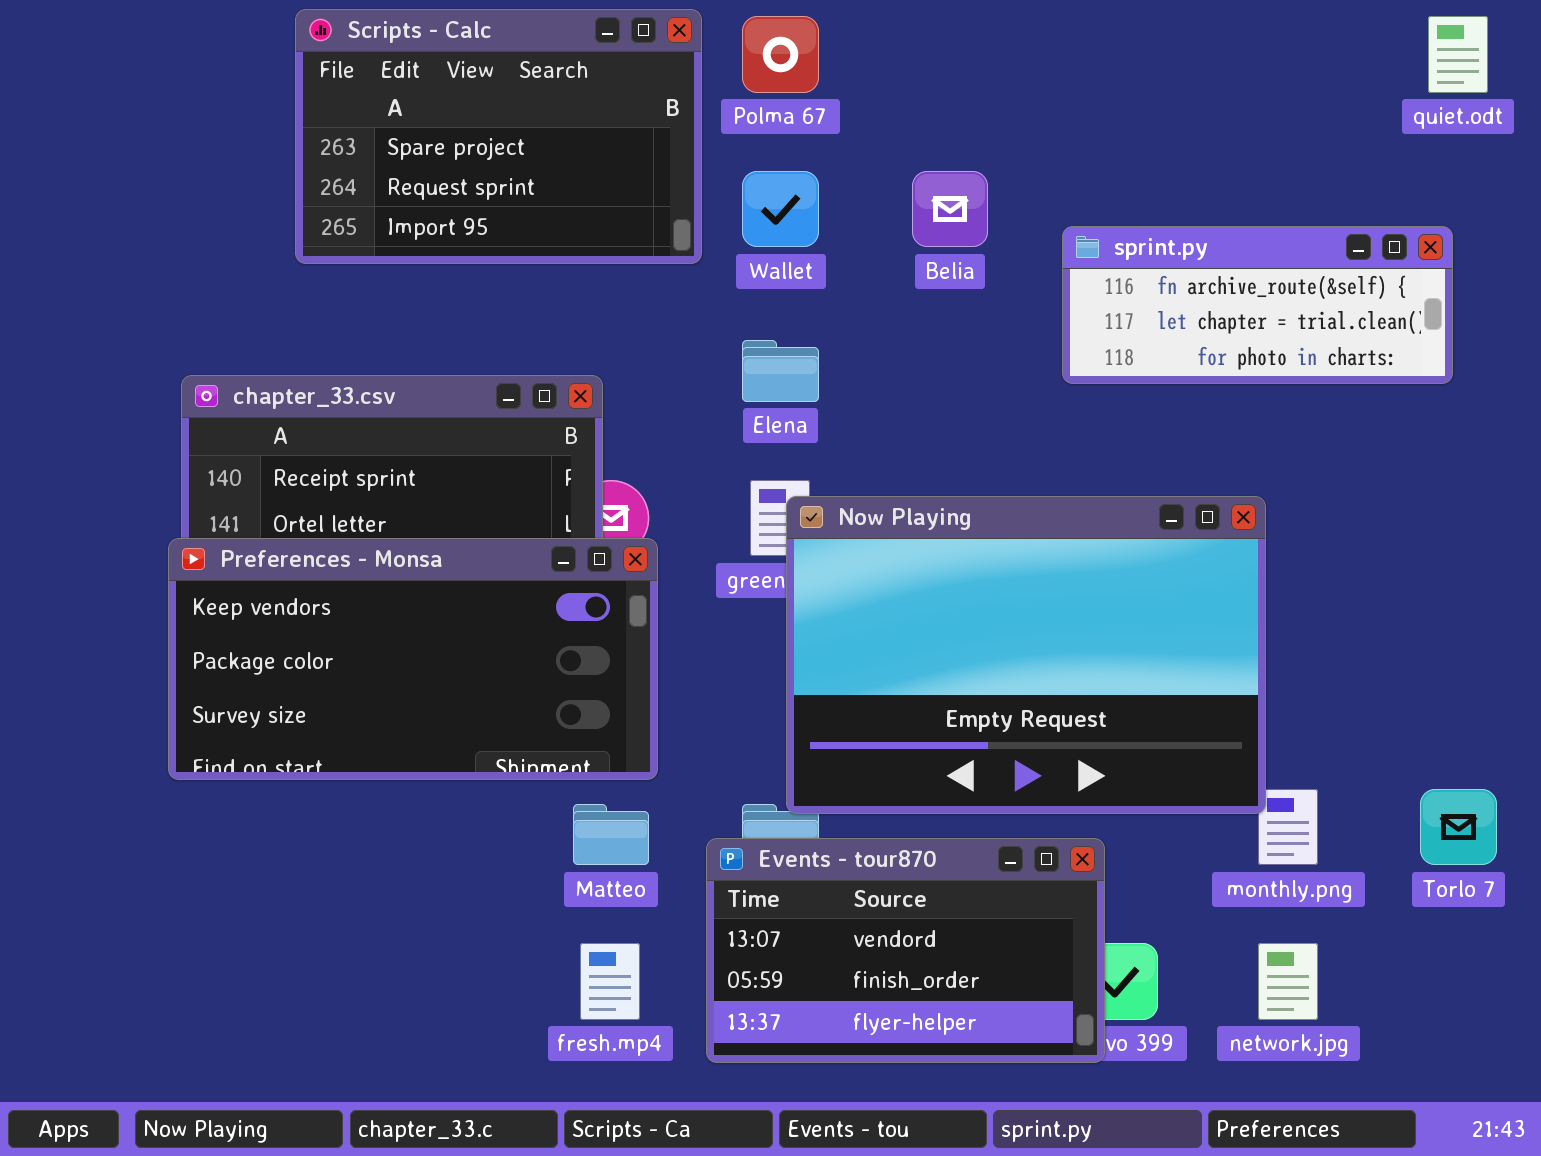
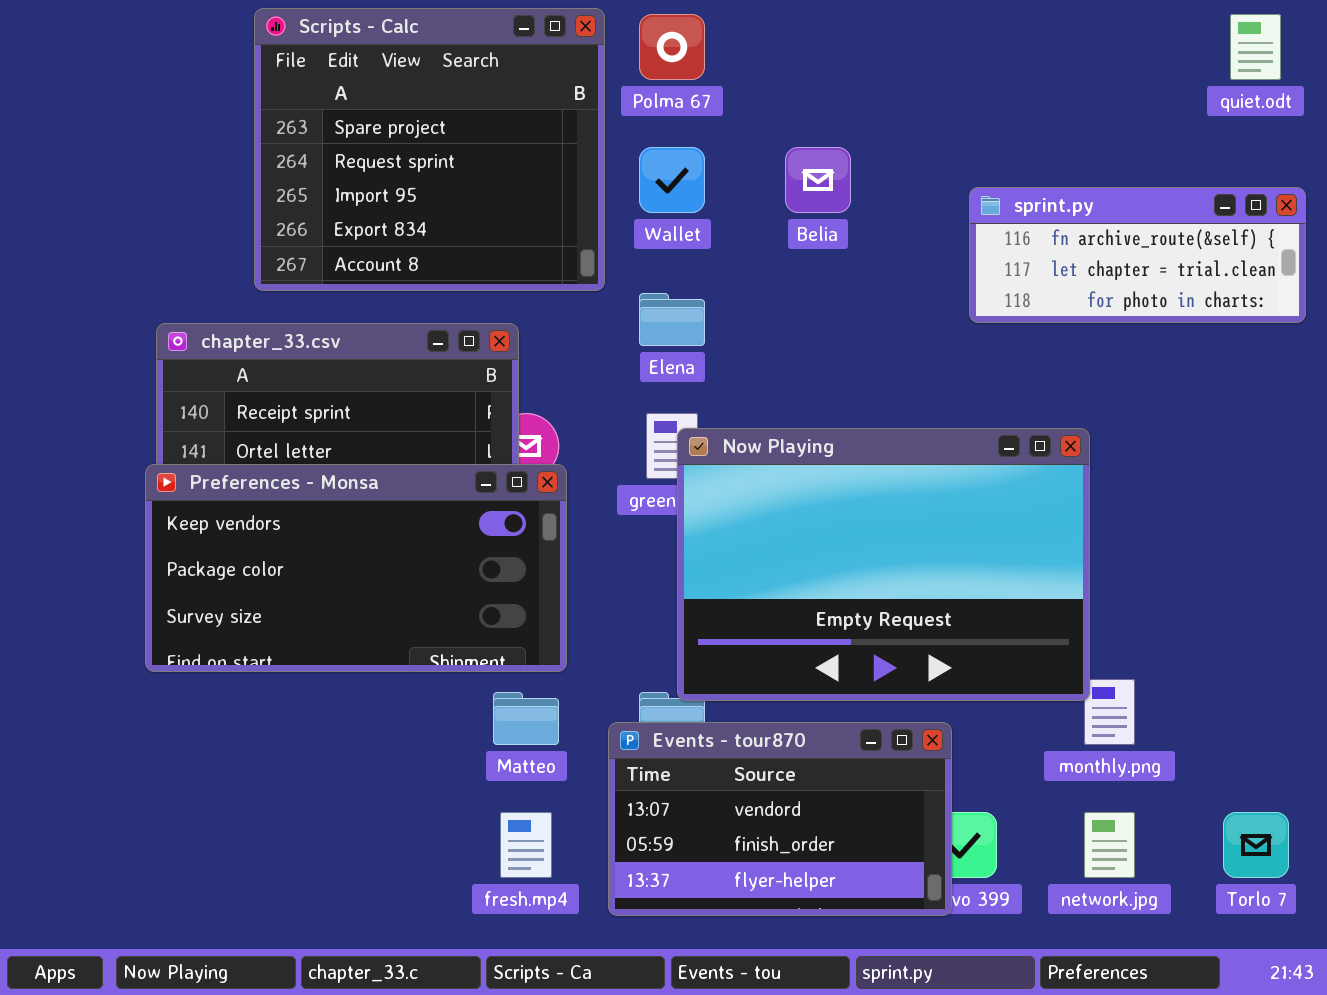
Scripts - Calc: [295,9,702,264] -> [254,8,605,291], resized
sprint.py: [1062,226,1453,384] -> [969,187,1306,323], moved
Torlo 7: [1420,789,1497,865] -> [1223,812,1289,878], moved

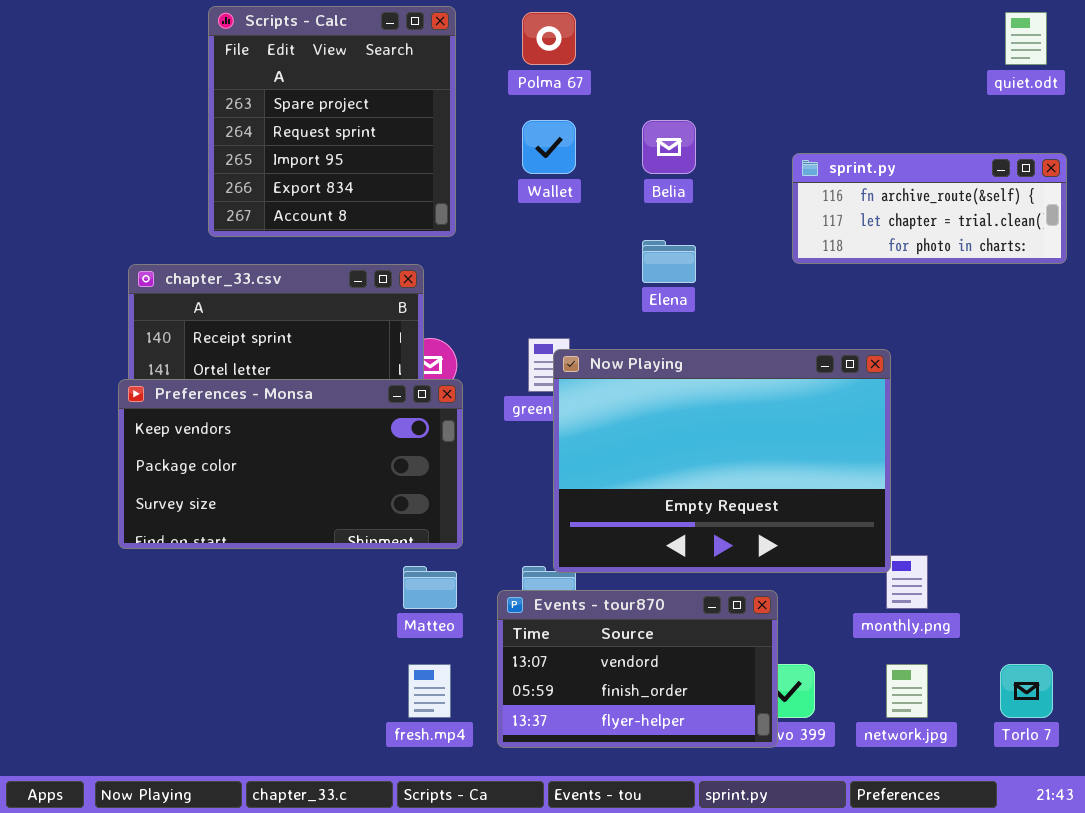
Scripts - Calc: [254,8,605,291] -> [208,6,456,237], resized
Elena: [639,293,705,346] -> [642,240,696,283], moved

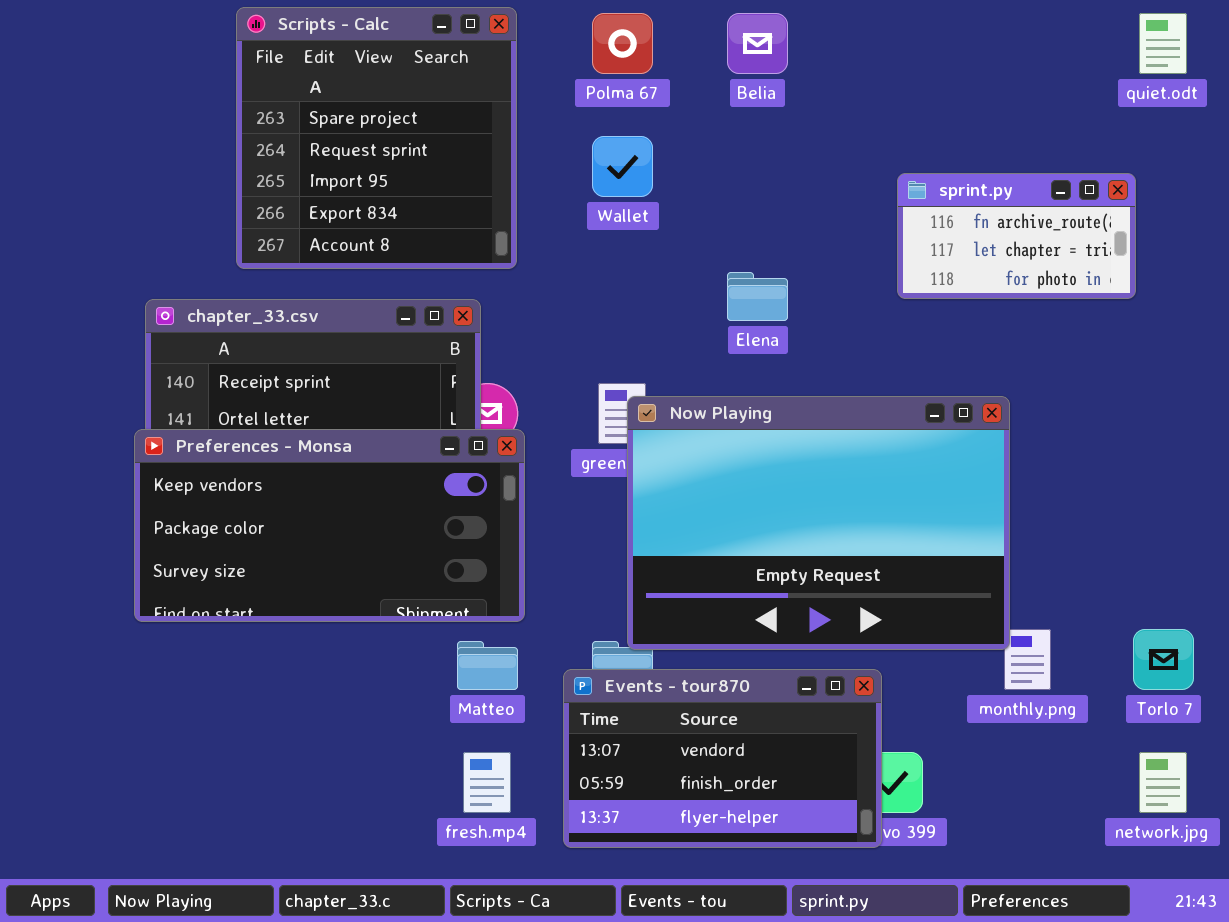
Belia: [642,120,696,174] -> [727,13,788,74], moved
sprint.py: [792,153,1067,264] -> [897,173,1136,299], resized
network.jpg: [886,664,928,718] -> [1139,752,1187,813], moved
Torlo 7: [1000,664,1053,718] -> [1133,629,1194,690], moved

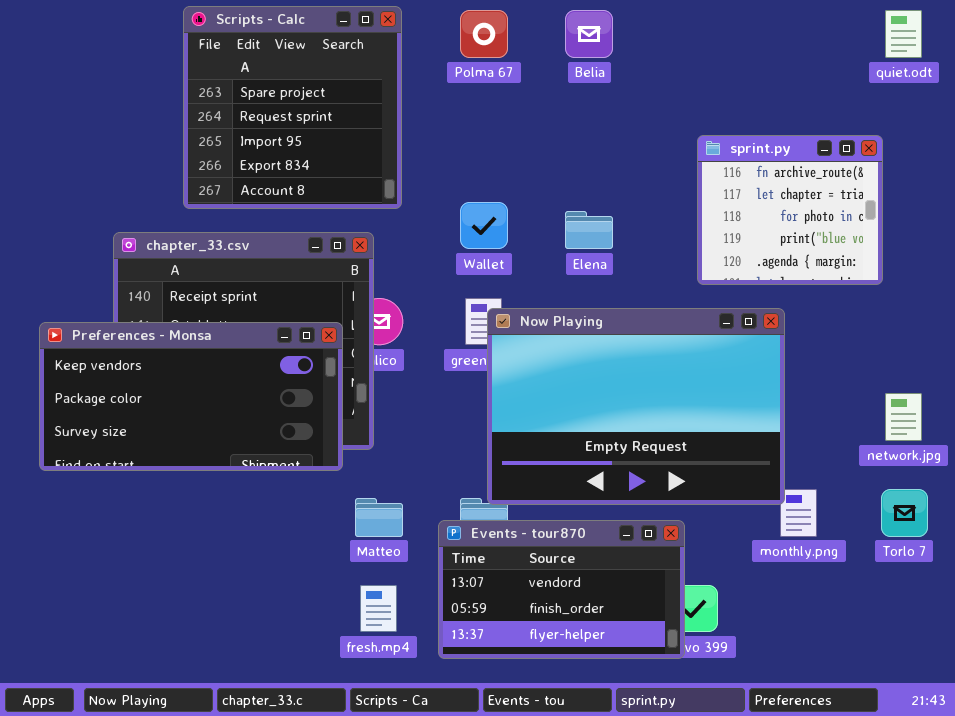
Wallet: [592,136,653,197] -> [460,202,508,249], moved
sprint.py: [897,173,1136,299] -> [697,135,883,285], resized
Preferences - Monsa: [134,429,525,622] -> [39,322,343,471], moved
network.jpg: [1139,752,1187,813] -> [885,393,922,441], moved

